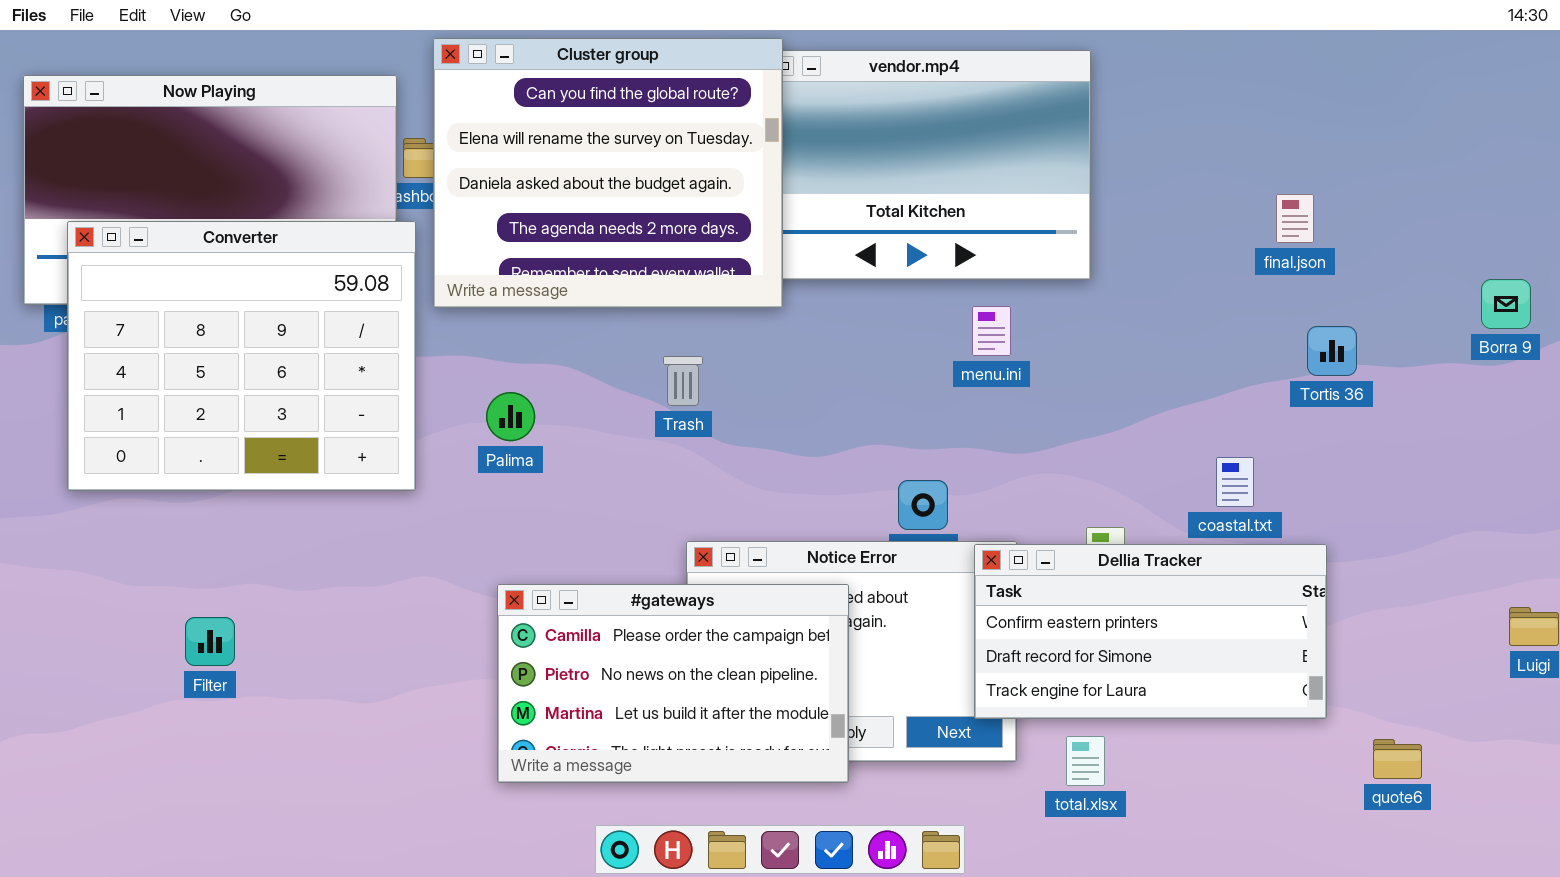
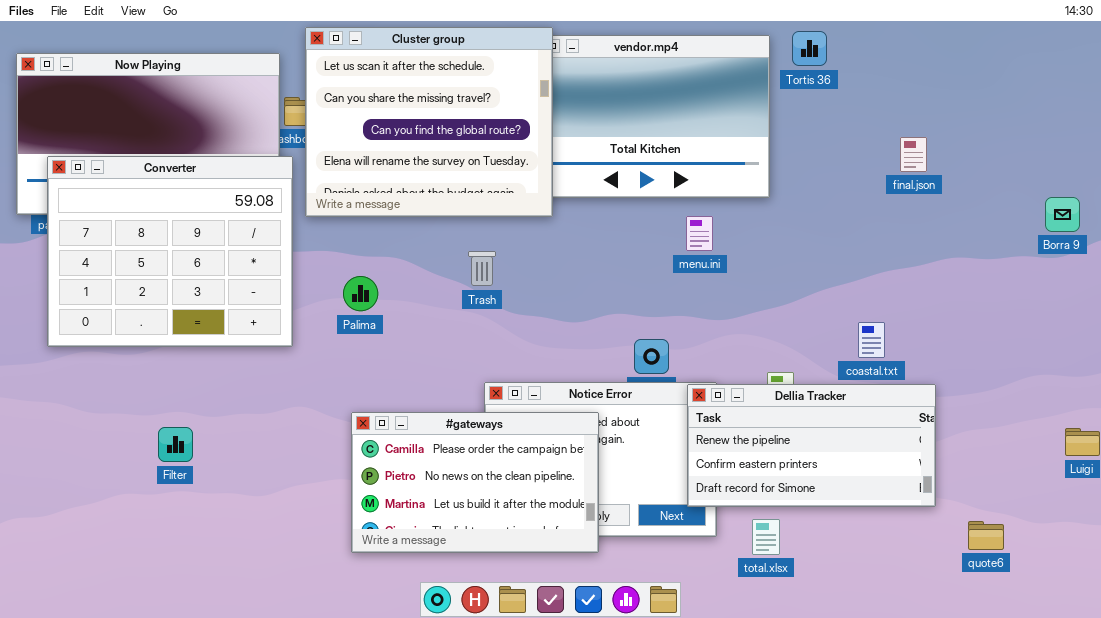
Cluster group: [433,38,783,308] -> [305,27,553,217], scrolled up 2 rows
Tortis 36: [1307,326,1357,376] -> [792,31,827,66], moved
Dellia Tracker: [974,544,1327,719] -> [687,384,936,507], scrolled up 1 row
Filter: [185,617,235,666] -> [158,427,193,462], moved

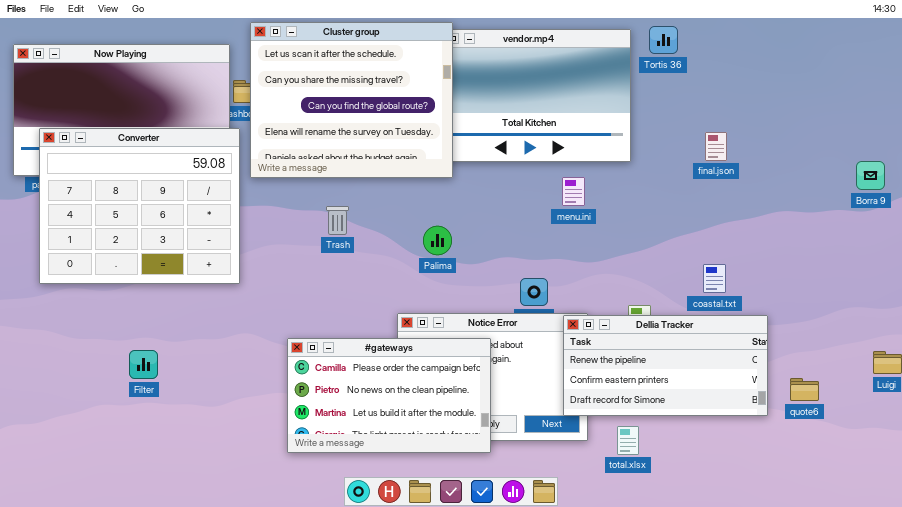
final.json: [900,137,927,172] -> [705,132,727,161], moved
Trash: [468,251,496,286] -> [326,206,349,235], moved
Palima: [343,276,378,311] -> [423,226,452,255], moved
quote6: [968,521,1004,550] -> [790,378,819,401], moved

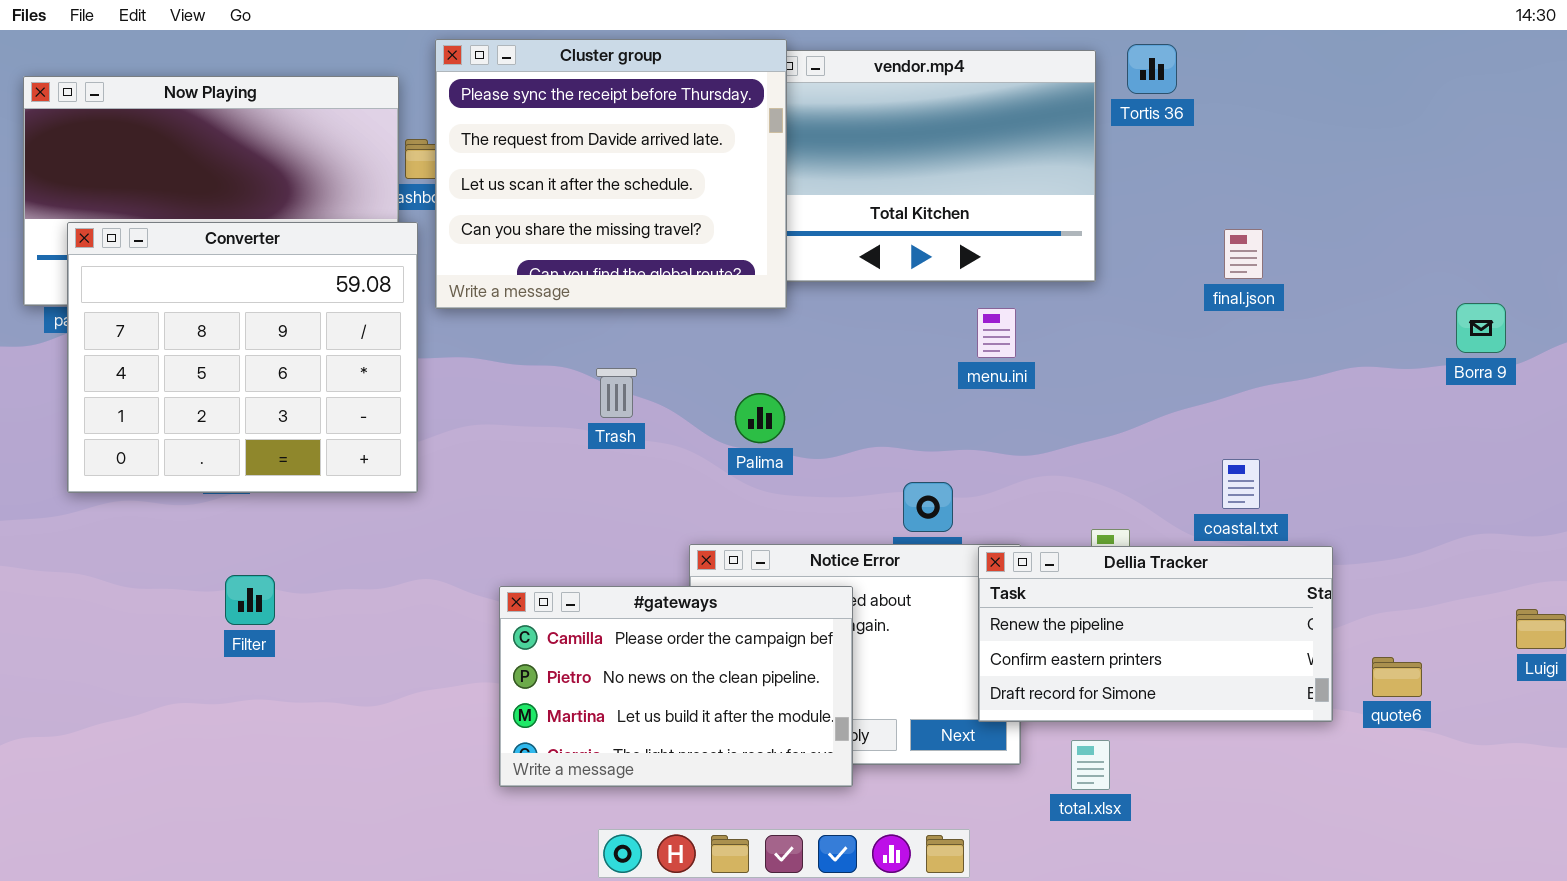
Cluster group: [250,22,453,178] -> [435,39,787,309], scrolled up 2 rows
Borra 9: [856,161,885,190] -> [1456,303,1506,353], moved
Trash: [326,206,349,235] -> [596,368,637,418], moved
Filter: [129,350,158,379] -> [225,575,275,625], moved

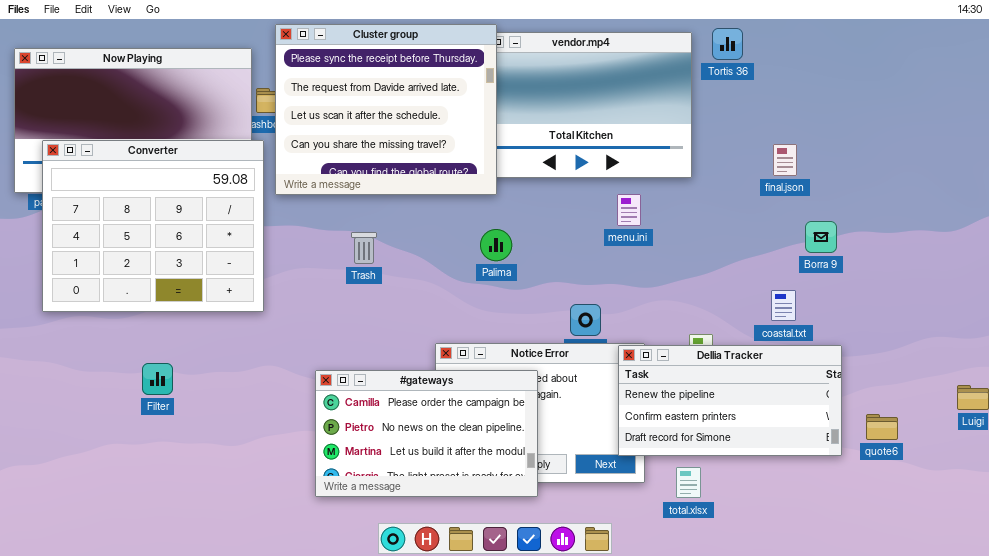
Borra 9: [1456,303,1506,353] -> [805,221,837,253], moved
Trash: [596,368,637,418] -> [351,232,377,264], moved
Palima: [735,393,785,443] -> [480,229,512,261], moved

